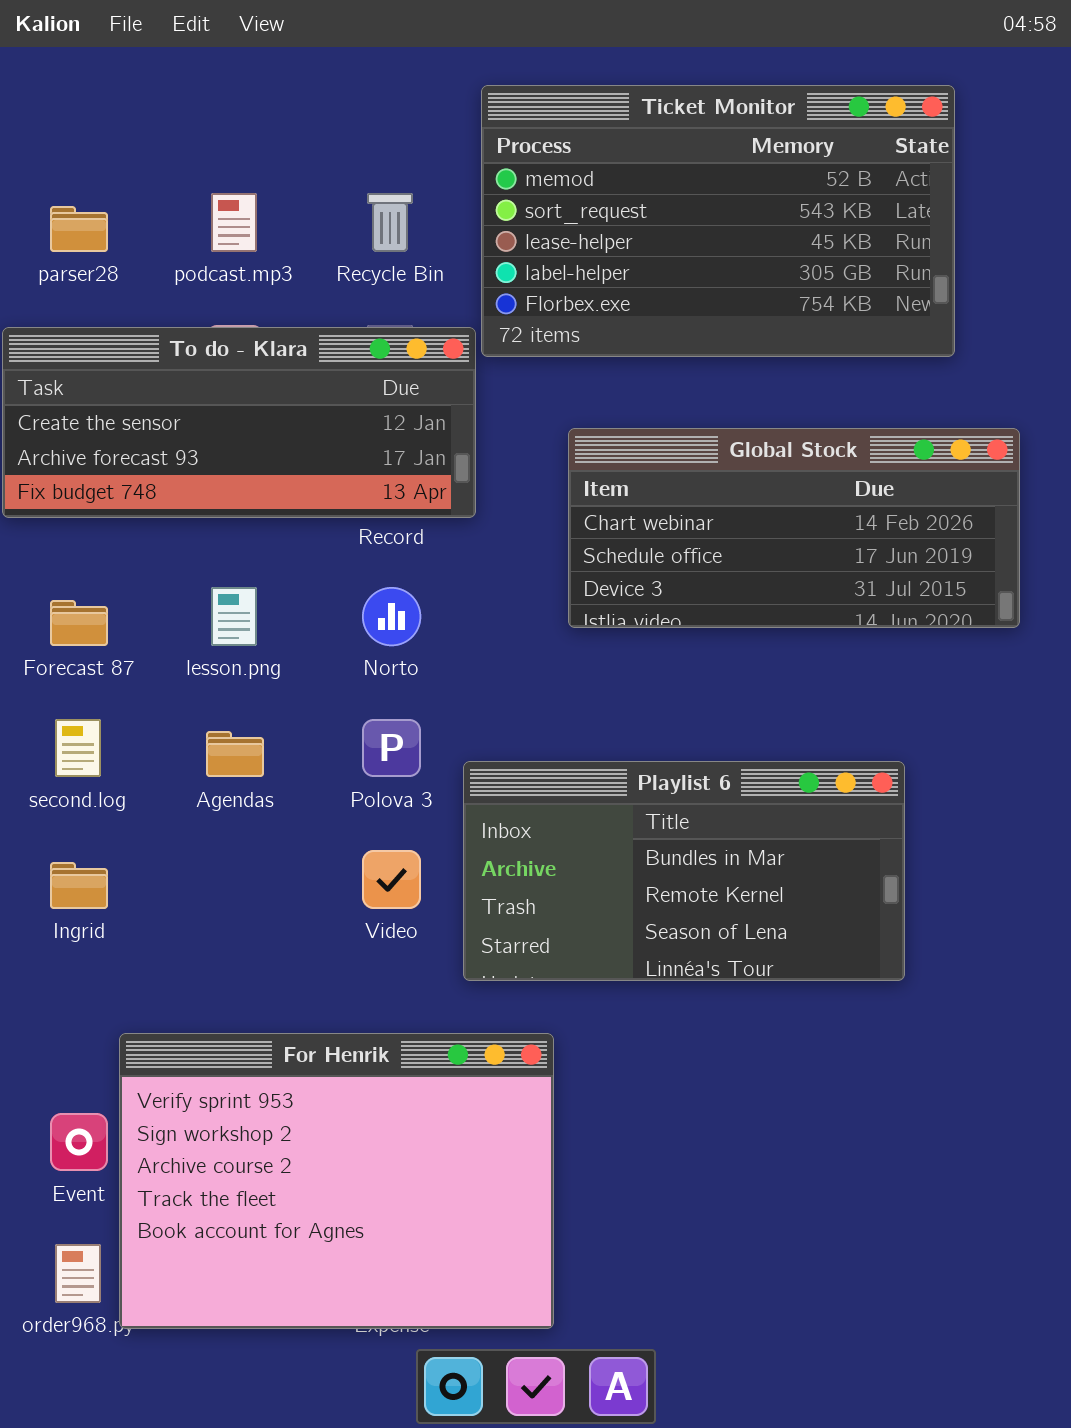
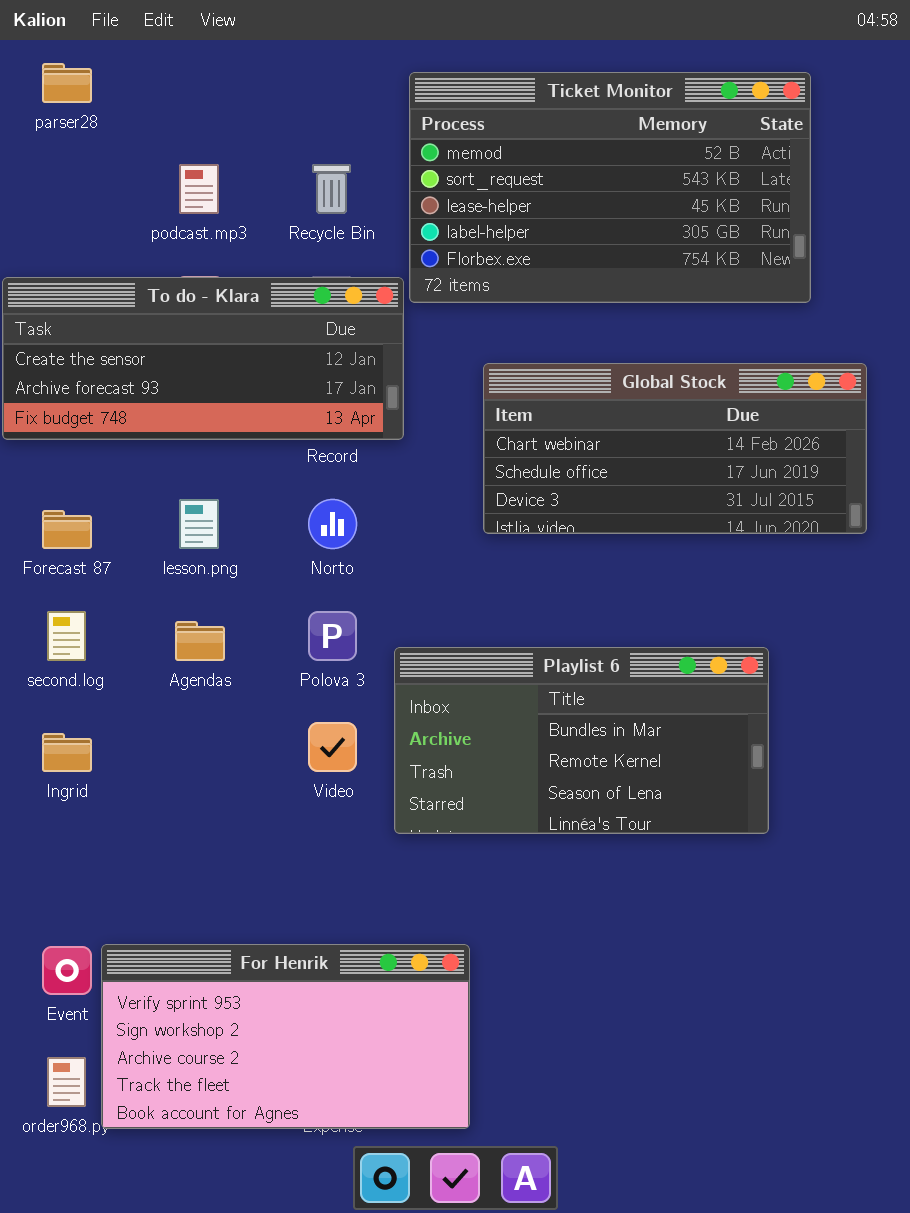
parser28: [50,206,108,252] -> [42,63,92,103], moved
For Henrik: [119,1033,554,1329] -> [101,944,470,1129], resized

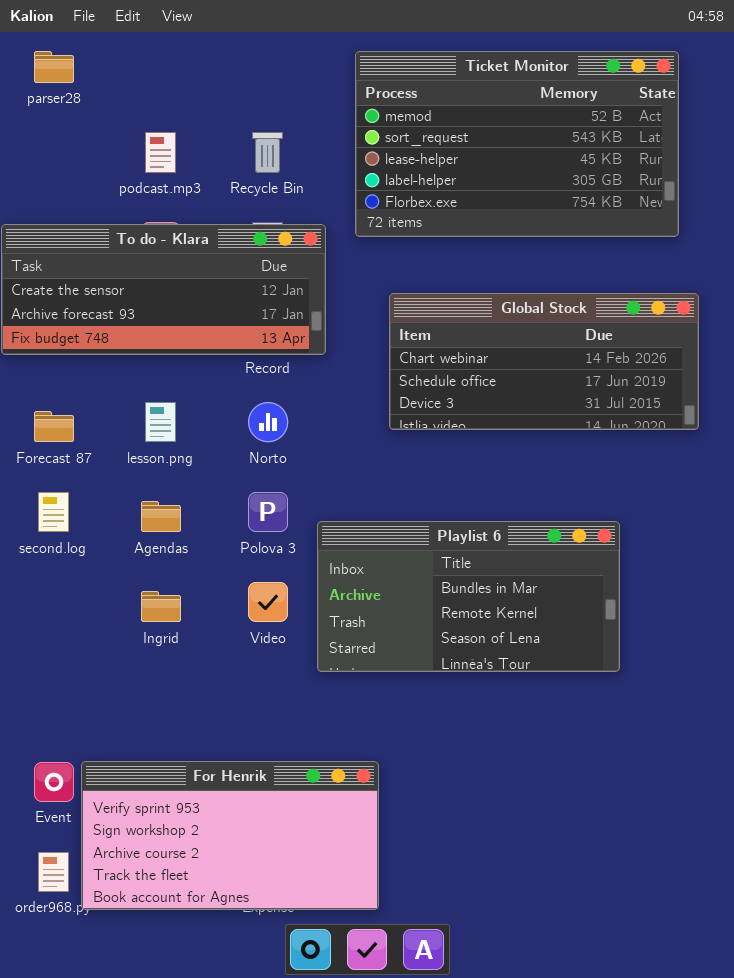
Ticket Monitor: [409,72,811,303] -> [355,51,679,237], moved
Ingrid: [42,733,92,772] -> [141,591,181,622], moved

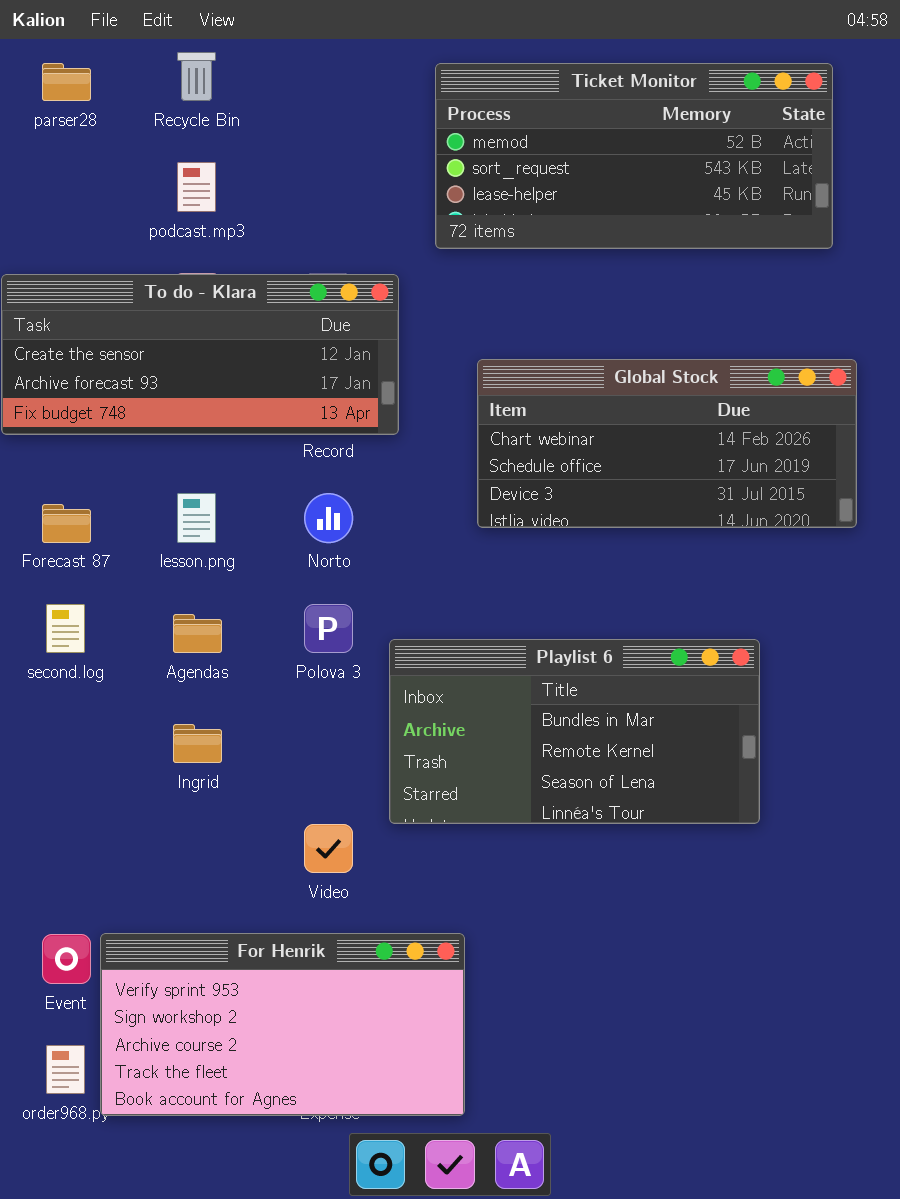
Ticket Monitor: [355,51,679,237] -> [435,63,833,249], resized
Recycle Bin: [252,132,283,173] -> [177,52,216,101], moved
Video: [248,582,288,622] -> [304,824,353,873], moved

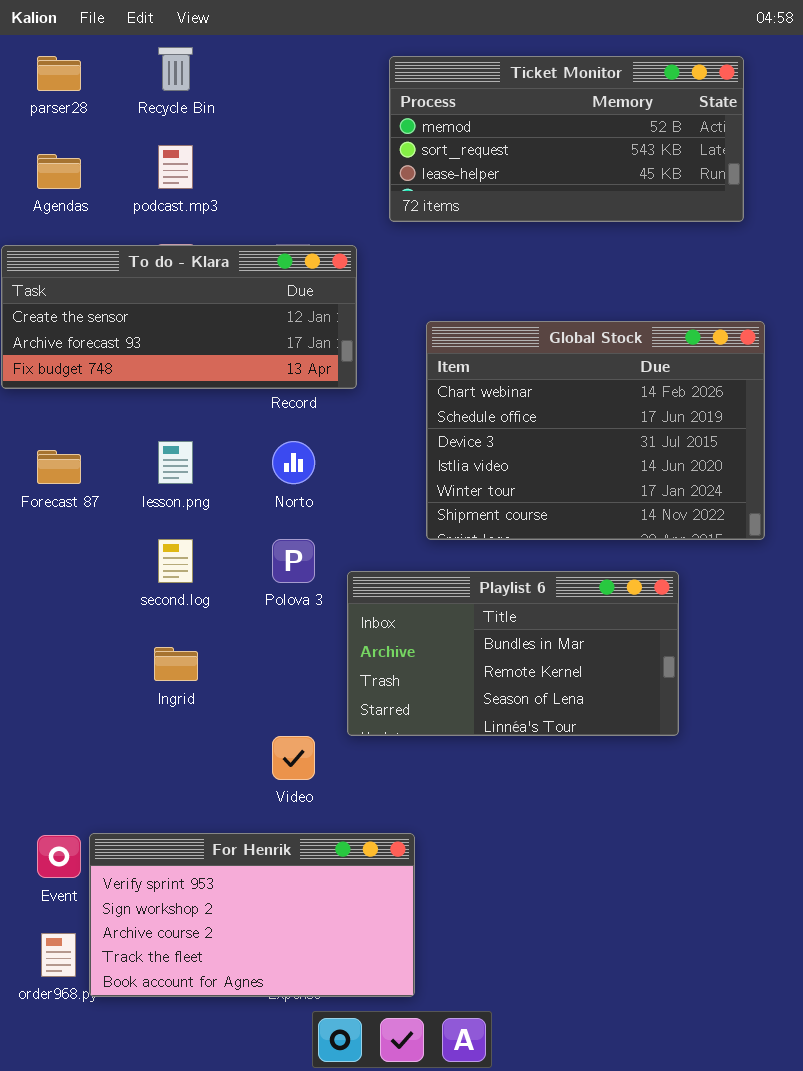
Global Stock: [477,359,857,528] -> [426,321,765,540], resized
second.log: [46,604,85,653] -> [158,539,193,583], moved
Agendas: [173,614,222,653] -> [37,154,81,189], moved

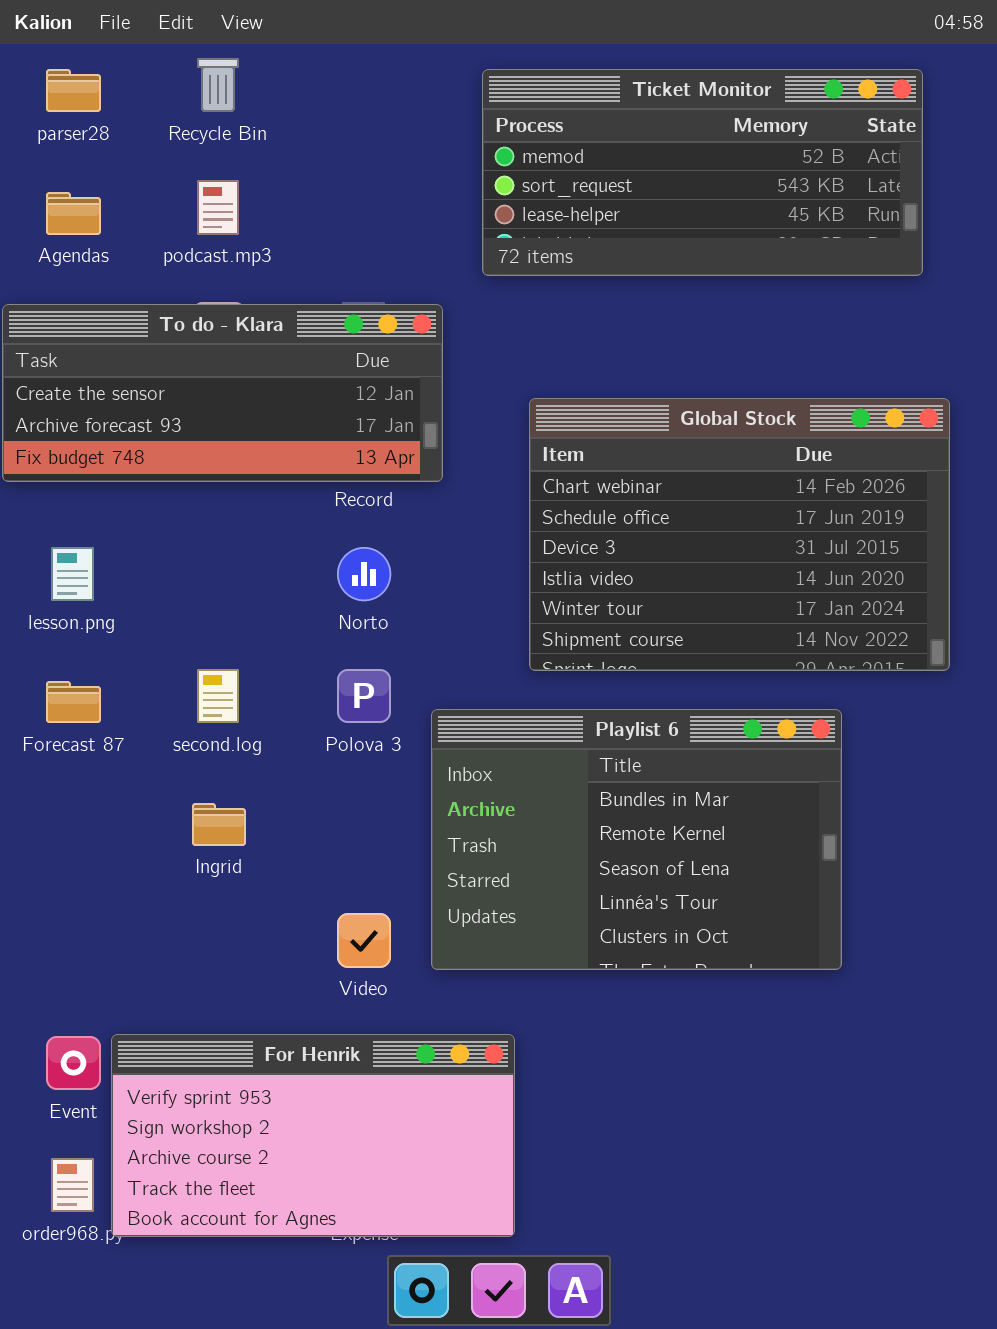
lesson.png: [158,441,193,484] -> [51,547,94,601], moved
Forecast 87: [37,450,81,484] -> [46,681,101,723], moved
Playlist 6: [347,571,679,736] -> [431,709,842,970], resized

